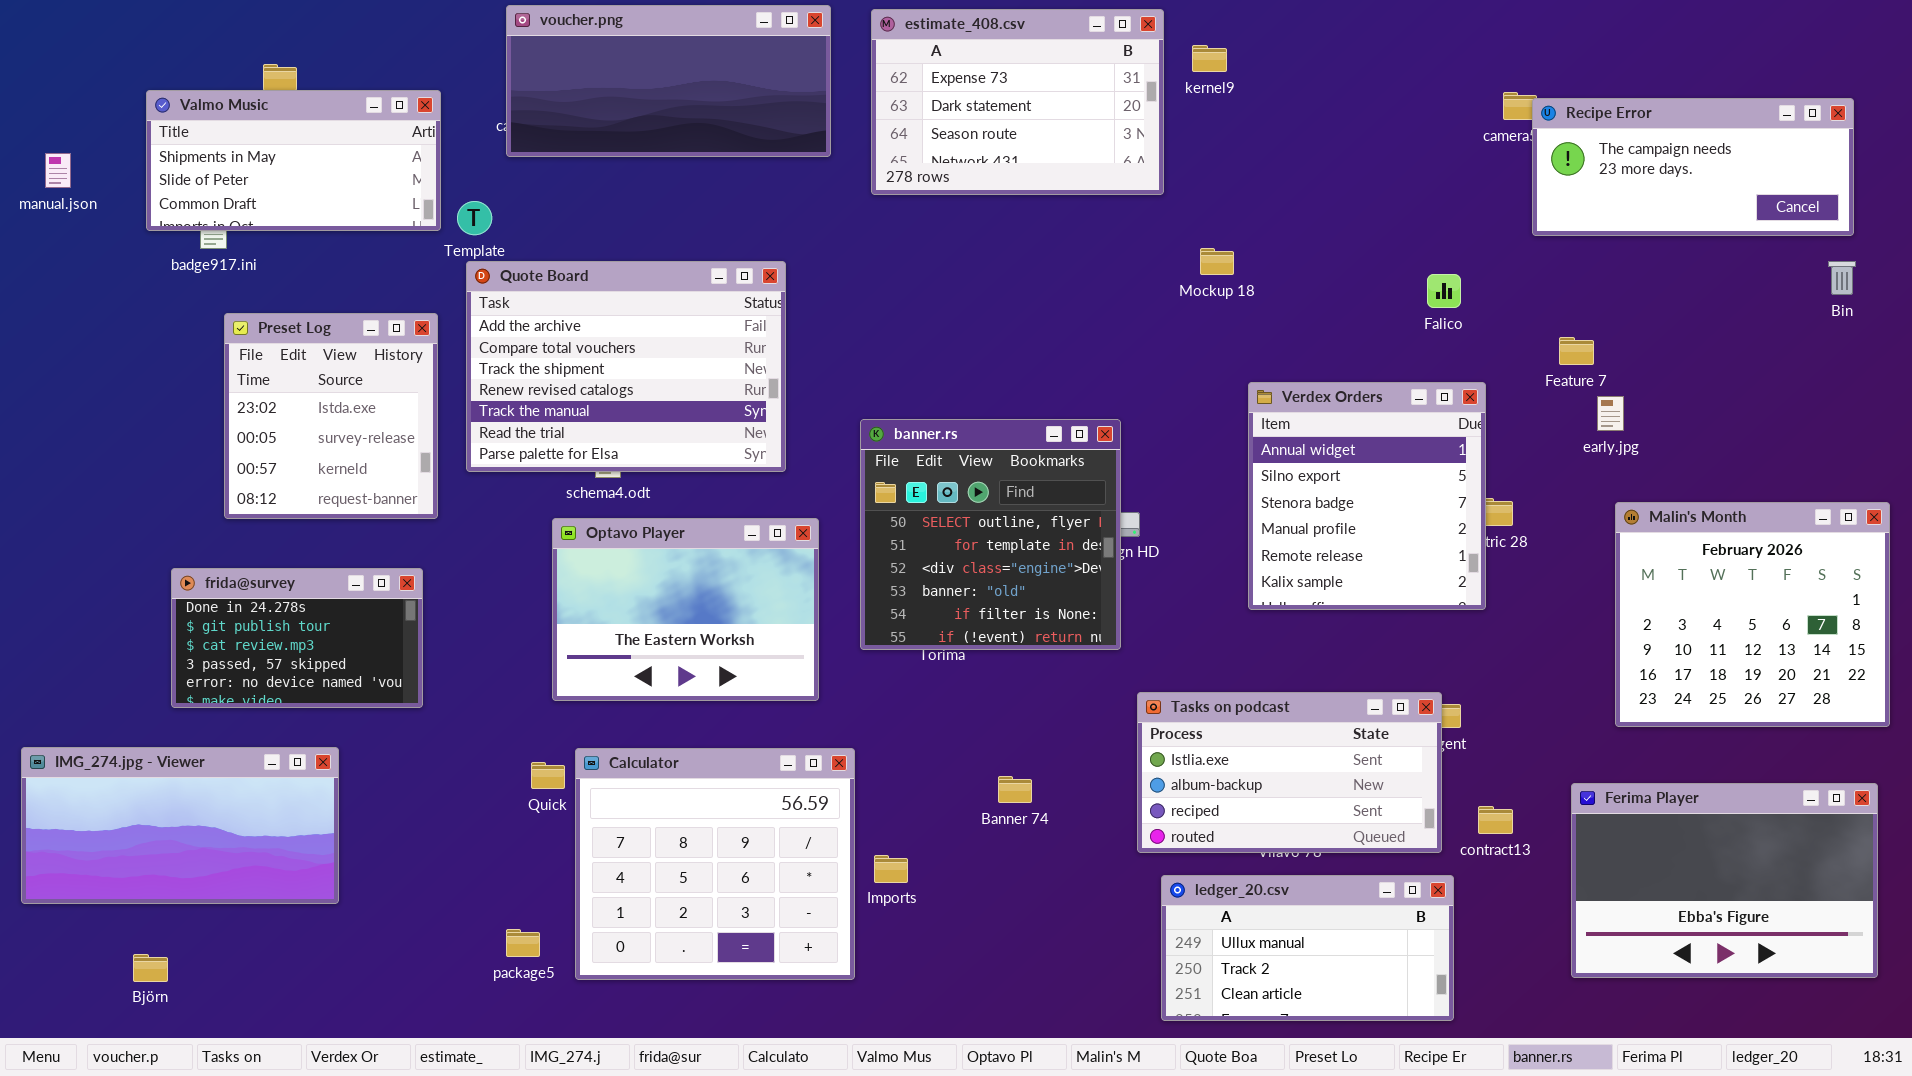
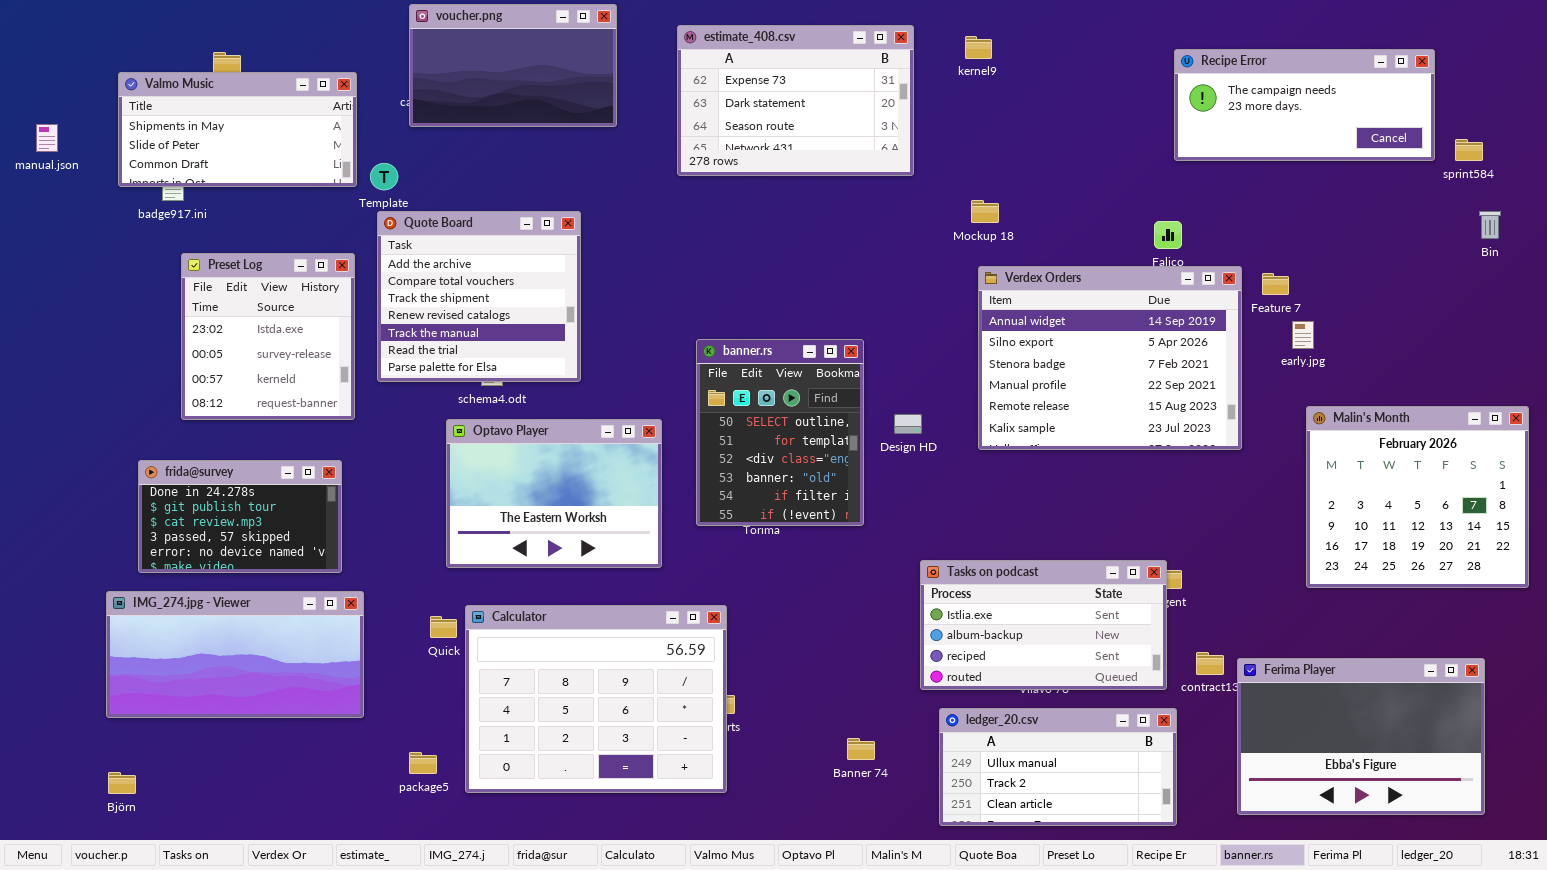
voucher.png: [506,5,831,157] -> [409,4,617,127], resized
estimate_408.csv: [871,9,1164,195] -> [677,25,914,176], moved
Recipe Error: [1532,98,1854,236] -> [1174,49,1435,161], moved
Quote Board: [466,261,786,472] -> [377,211,581,382], resized
Verdex Orders: [1248,382,1486,610] -> [978,266,1242,450], moved, resized
banner.rs: [860,419,1121,650] -> [696,339,864,526], resized
IMG_274.jpg - Viewer: [21,747,339,904] -> [106,591,364,718], moved
Calculator: [575,748,855,980] -> [465,605,727,793], resized
Banner 74: [998,776,1032,803] -> [847,738,875,760], moved
Ferima Player: [1571,783,1878,978] -> [1237,658,1485,815], moved

